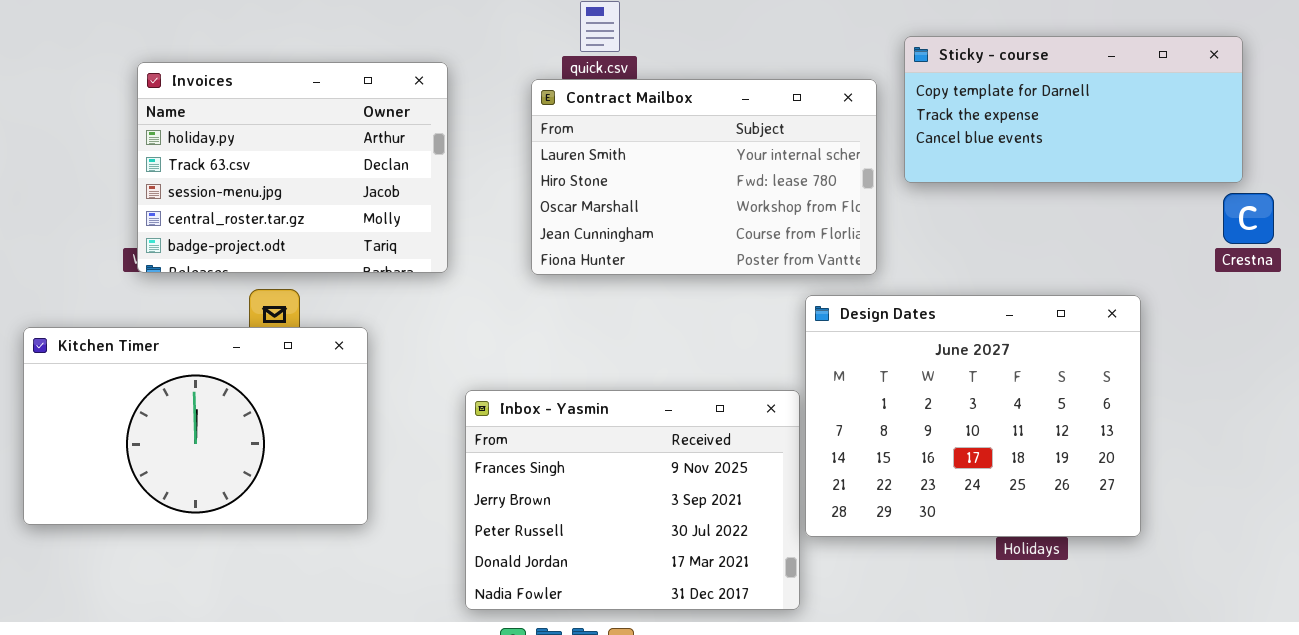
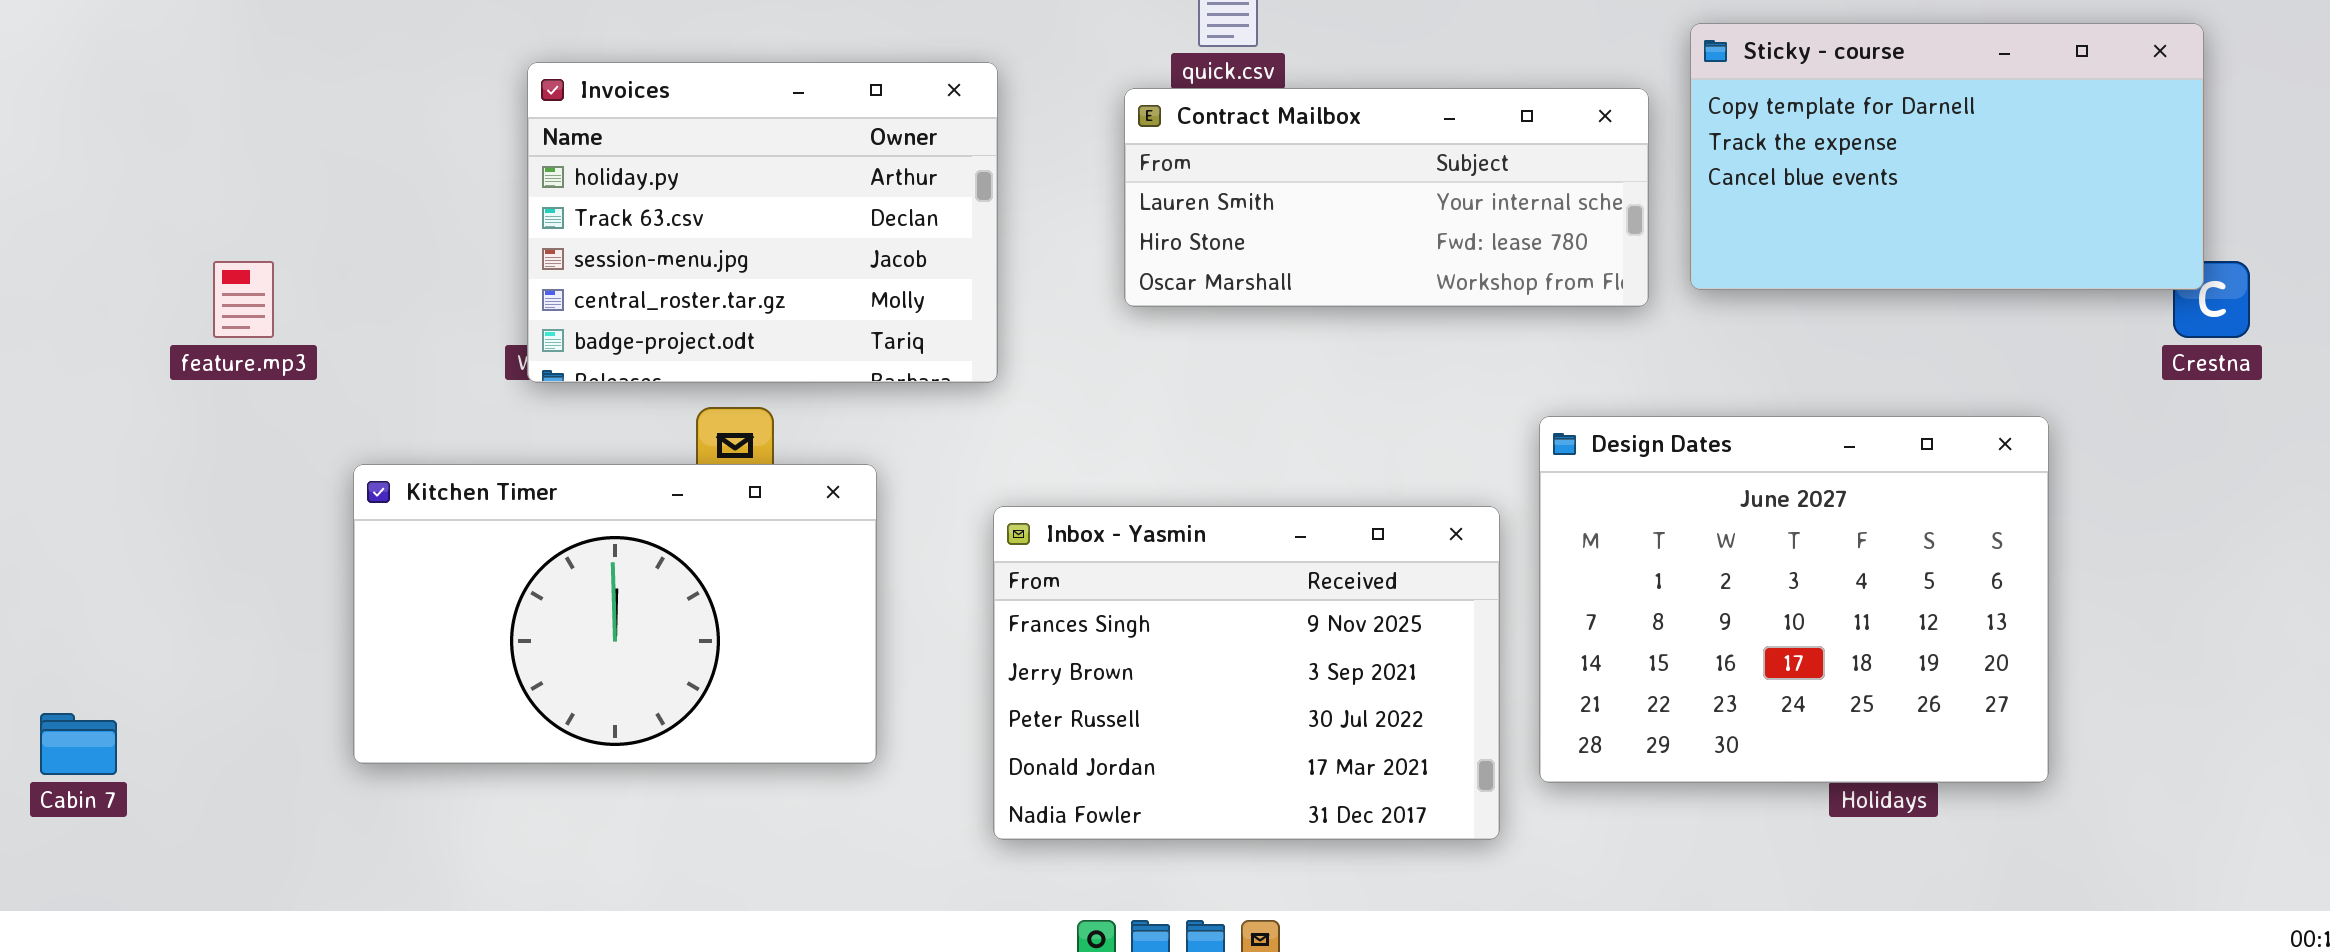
Sticky - course: [904,36,1243,183] -> [1690,23,2204,290], resized
Contract Mailbox: [531,79,877,275] -> [1124,88,1649,307], resized
Inbox - Yasmin: [465,390,800,610] -> [993,506,1500,840], moved

